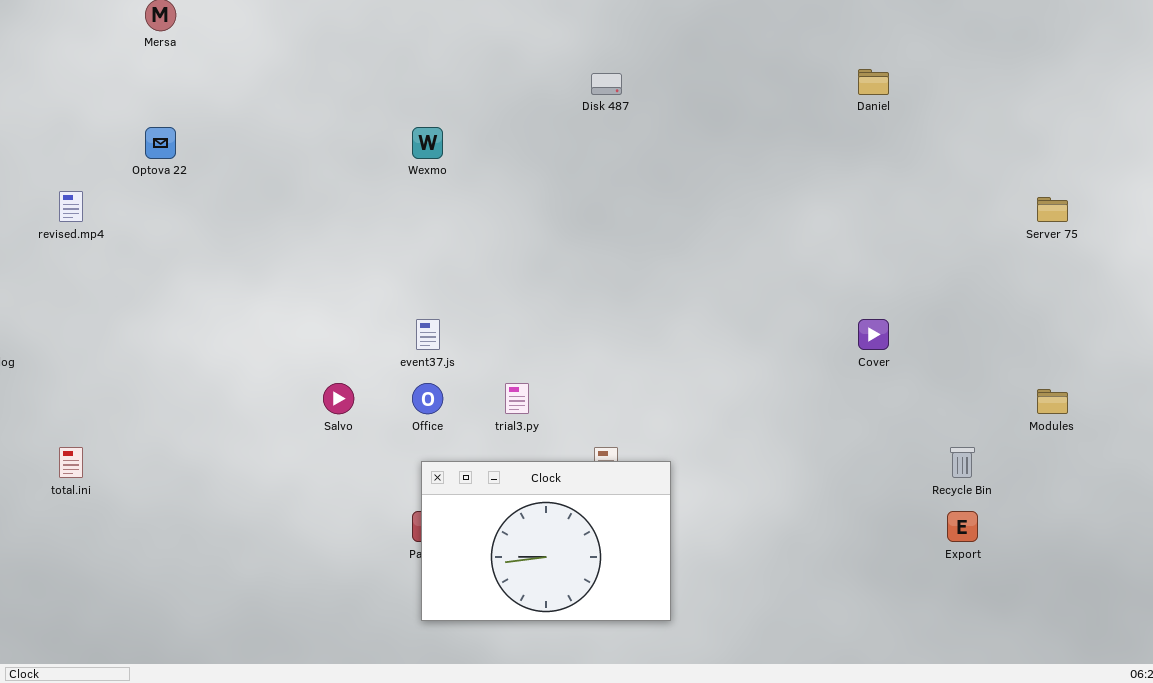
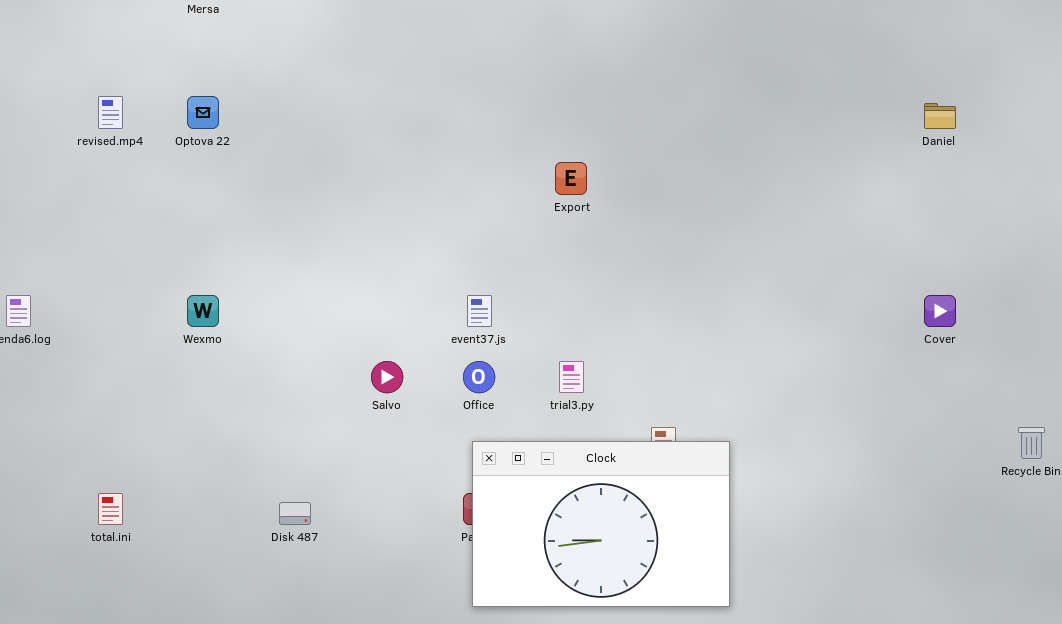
Daniel: [858,69,889,95] -> [924,103,956,129], moved
Disk 487: [591,73,622,95] -> [279,502,311,525], moved
Wexmo: [412,127,443,159] -> [187,295,219,327], moved
revised.mp4: [59,191,83,222] -> [98,96,123,129], moved
total.ini: [59,447,83,478] -> [98,493,123,525], moved
Export: [947,511,978,542] -> [555,162,587,195], moved

